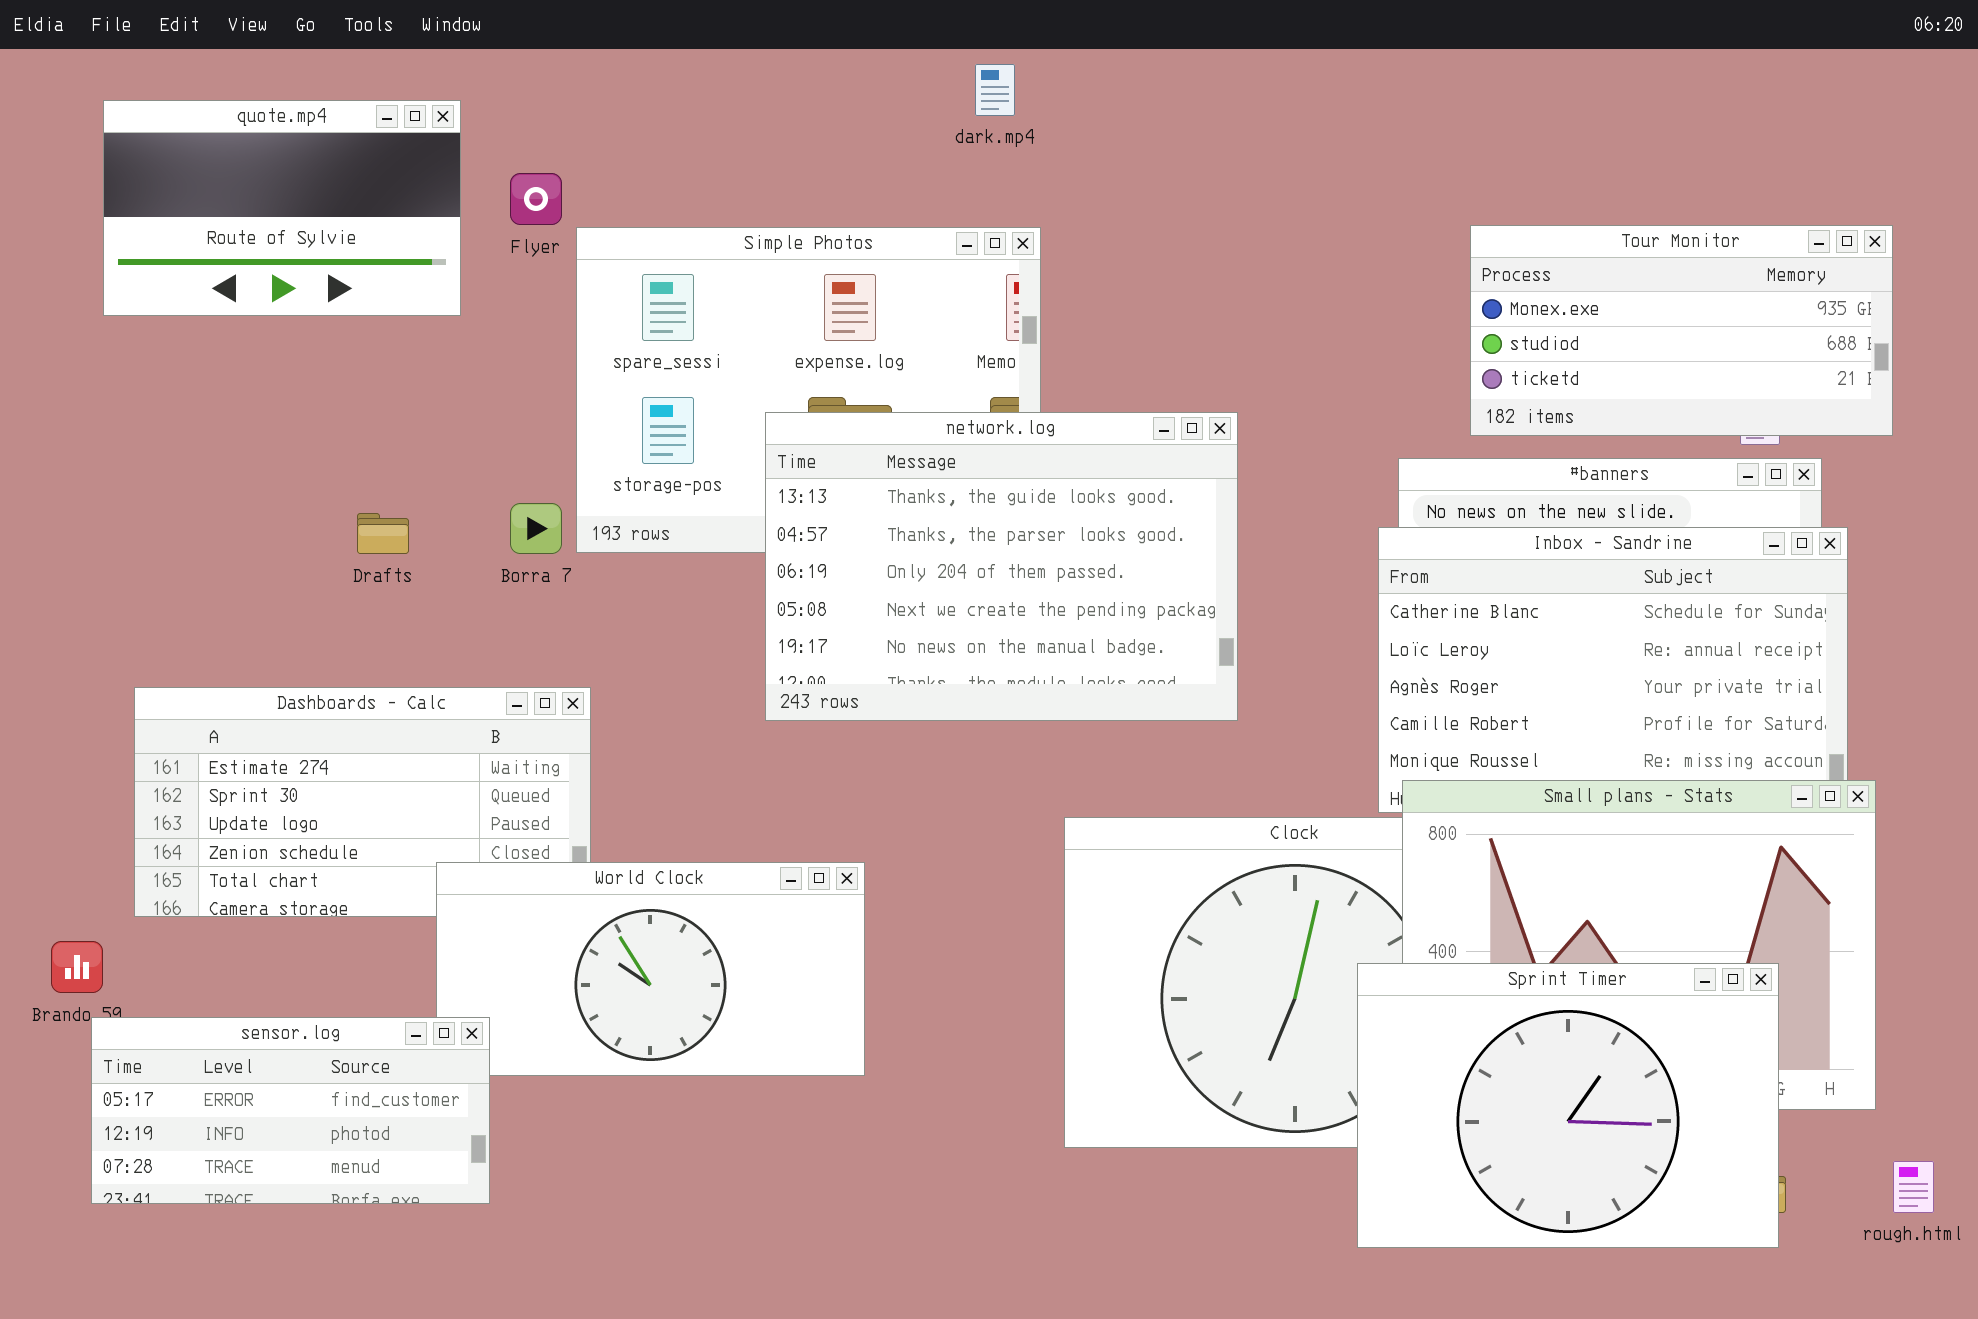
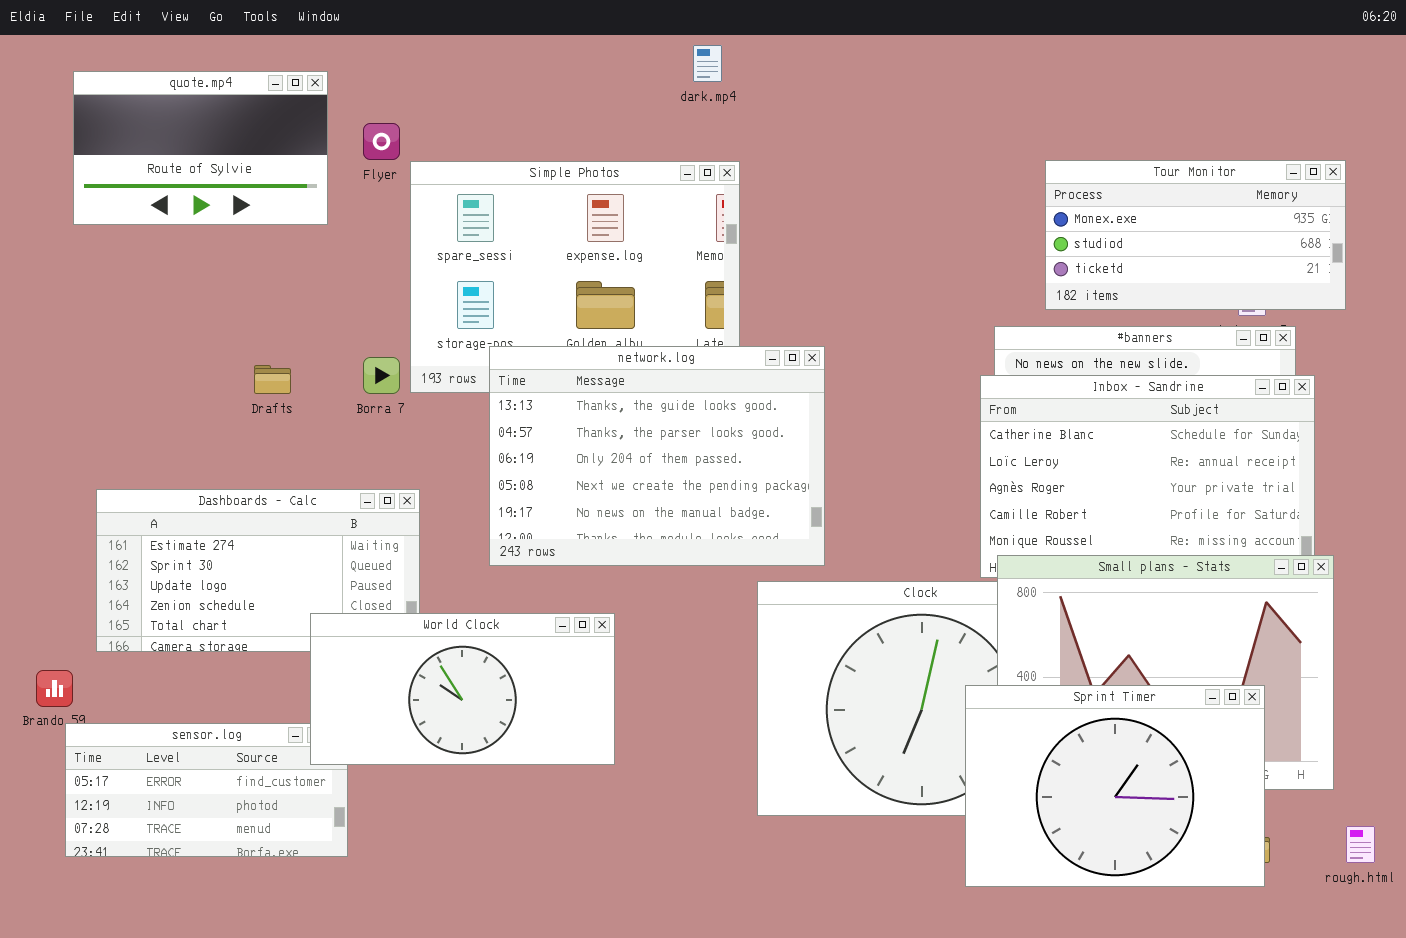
network.log: [765,412,1238,721] -> [489,346,825,566], moved
World Clock: [436,862,865,1076] -> [310,613,615,765], raised

